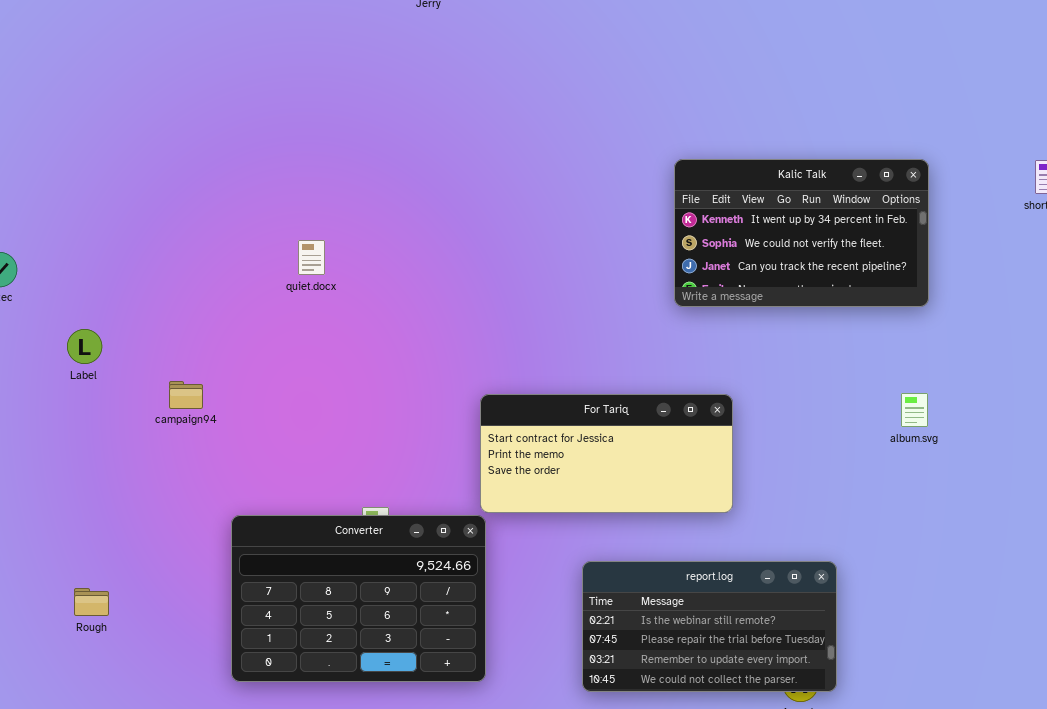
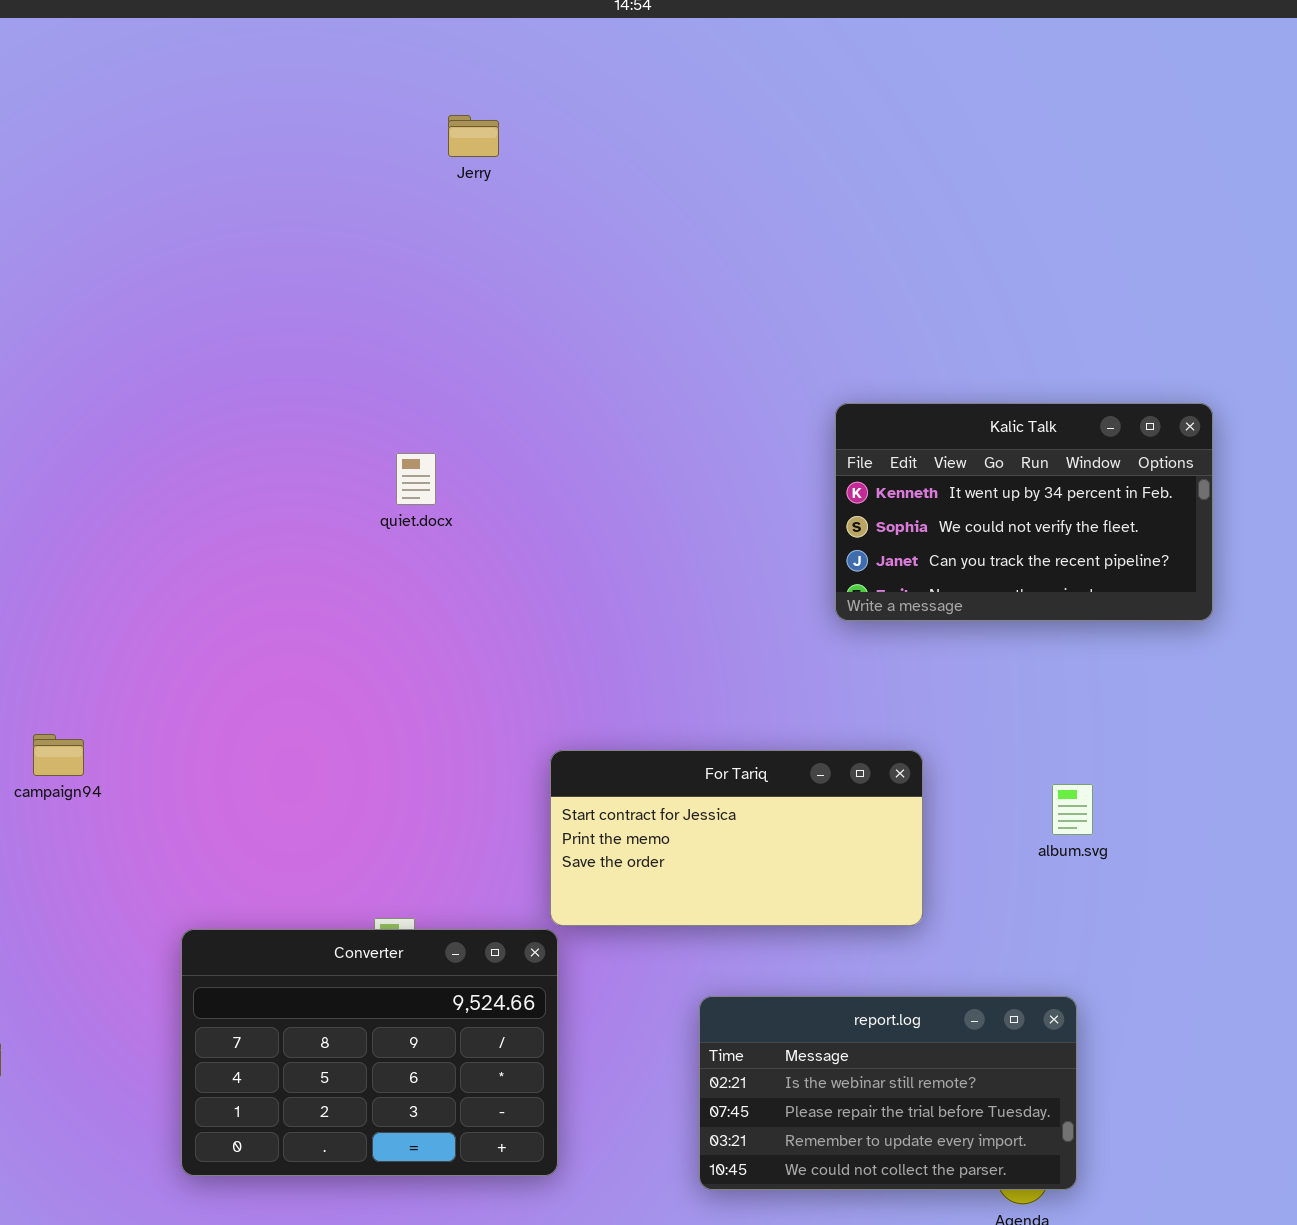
quiet.docx: [298,240,325,275] -> [396,453,436,505], moved
campaign94: [169,381,203,409] -> [33,734,84,776], moved
album.svg: [901,393,928,427] -> [1052,784,1093,835], moved

